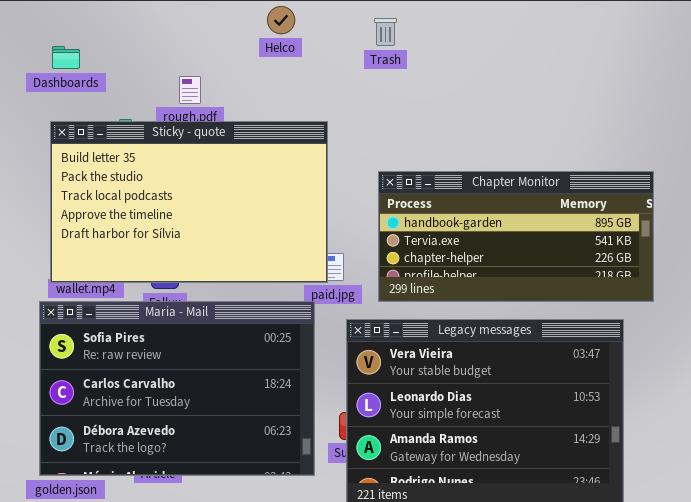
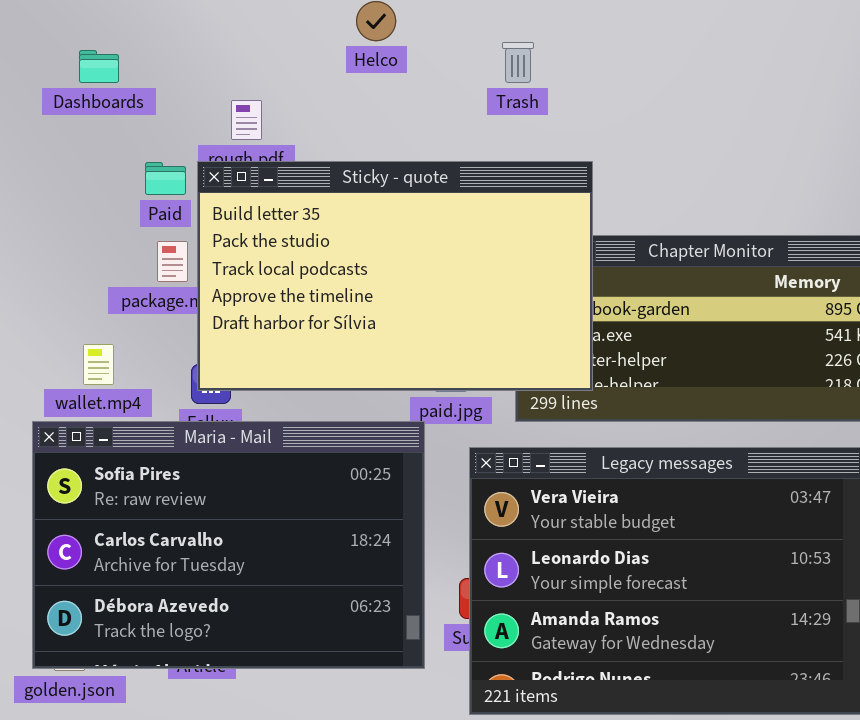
Trash: [374,18,397,46] -> [502,42,534,83], moved
Dashboards: [52,46,80,69] -> [79,50,119,83], moved
Sticky - quote: [50,121,328,283] -> [197,161,593,391], moved

